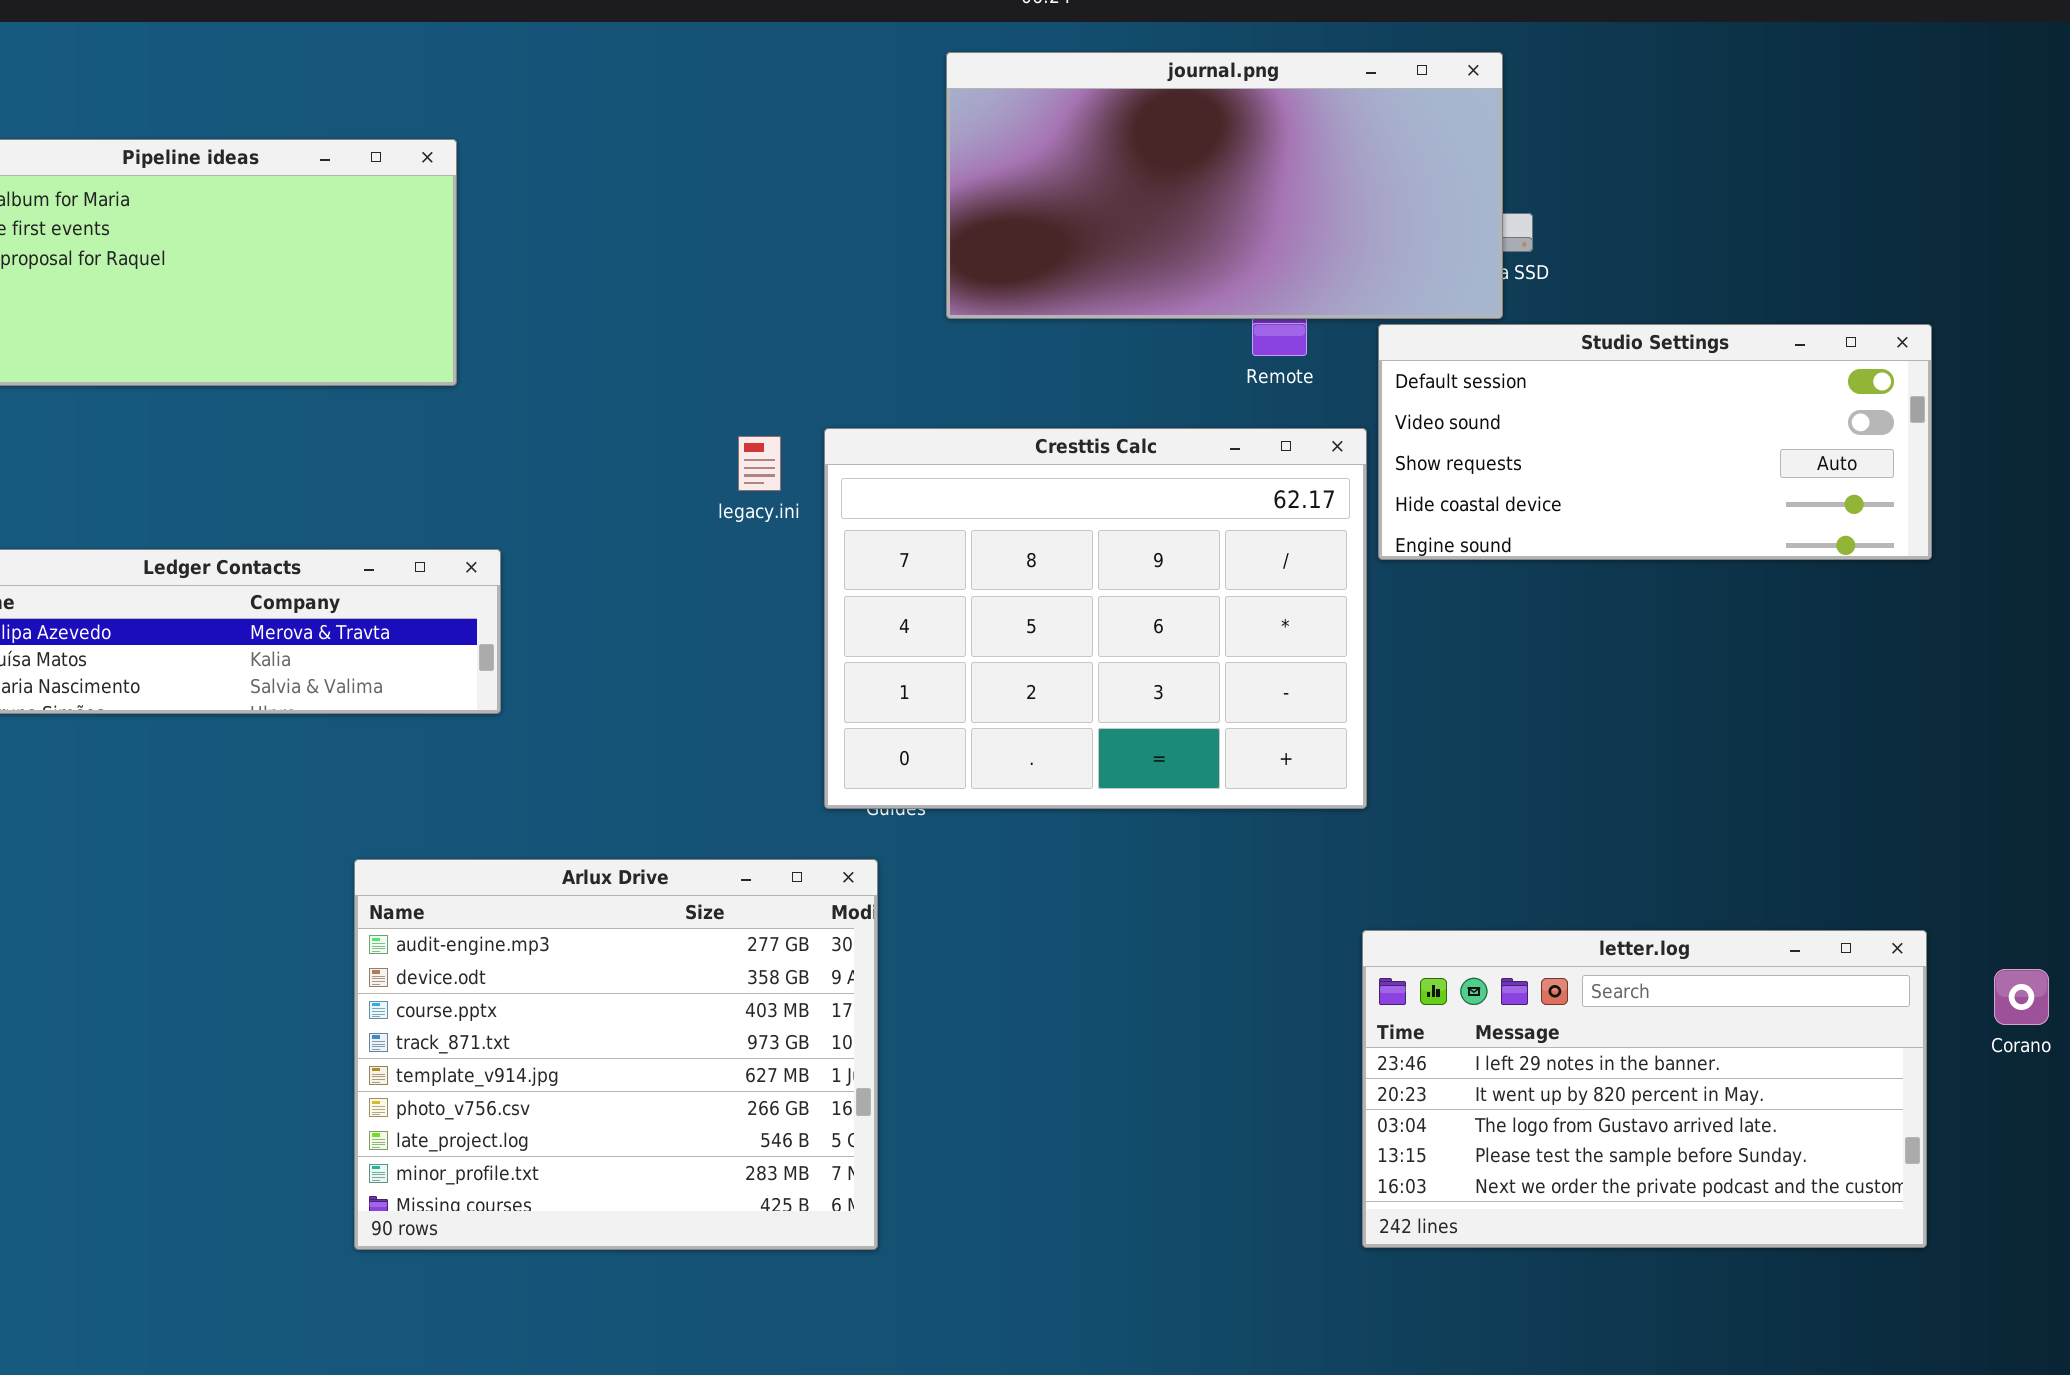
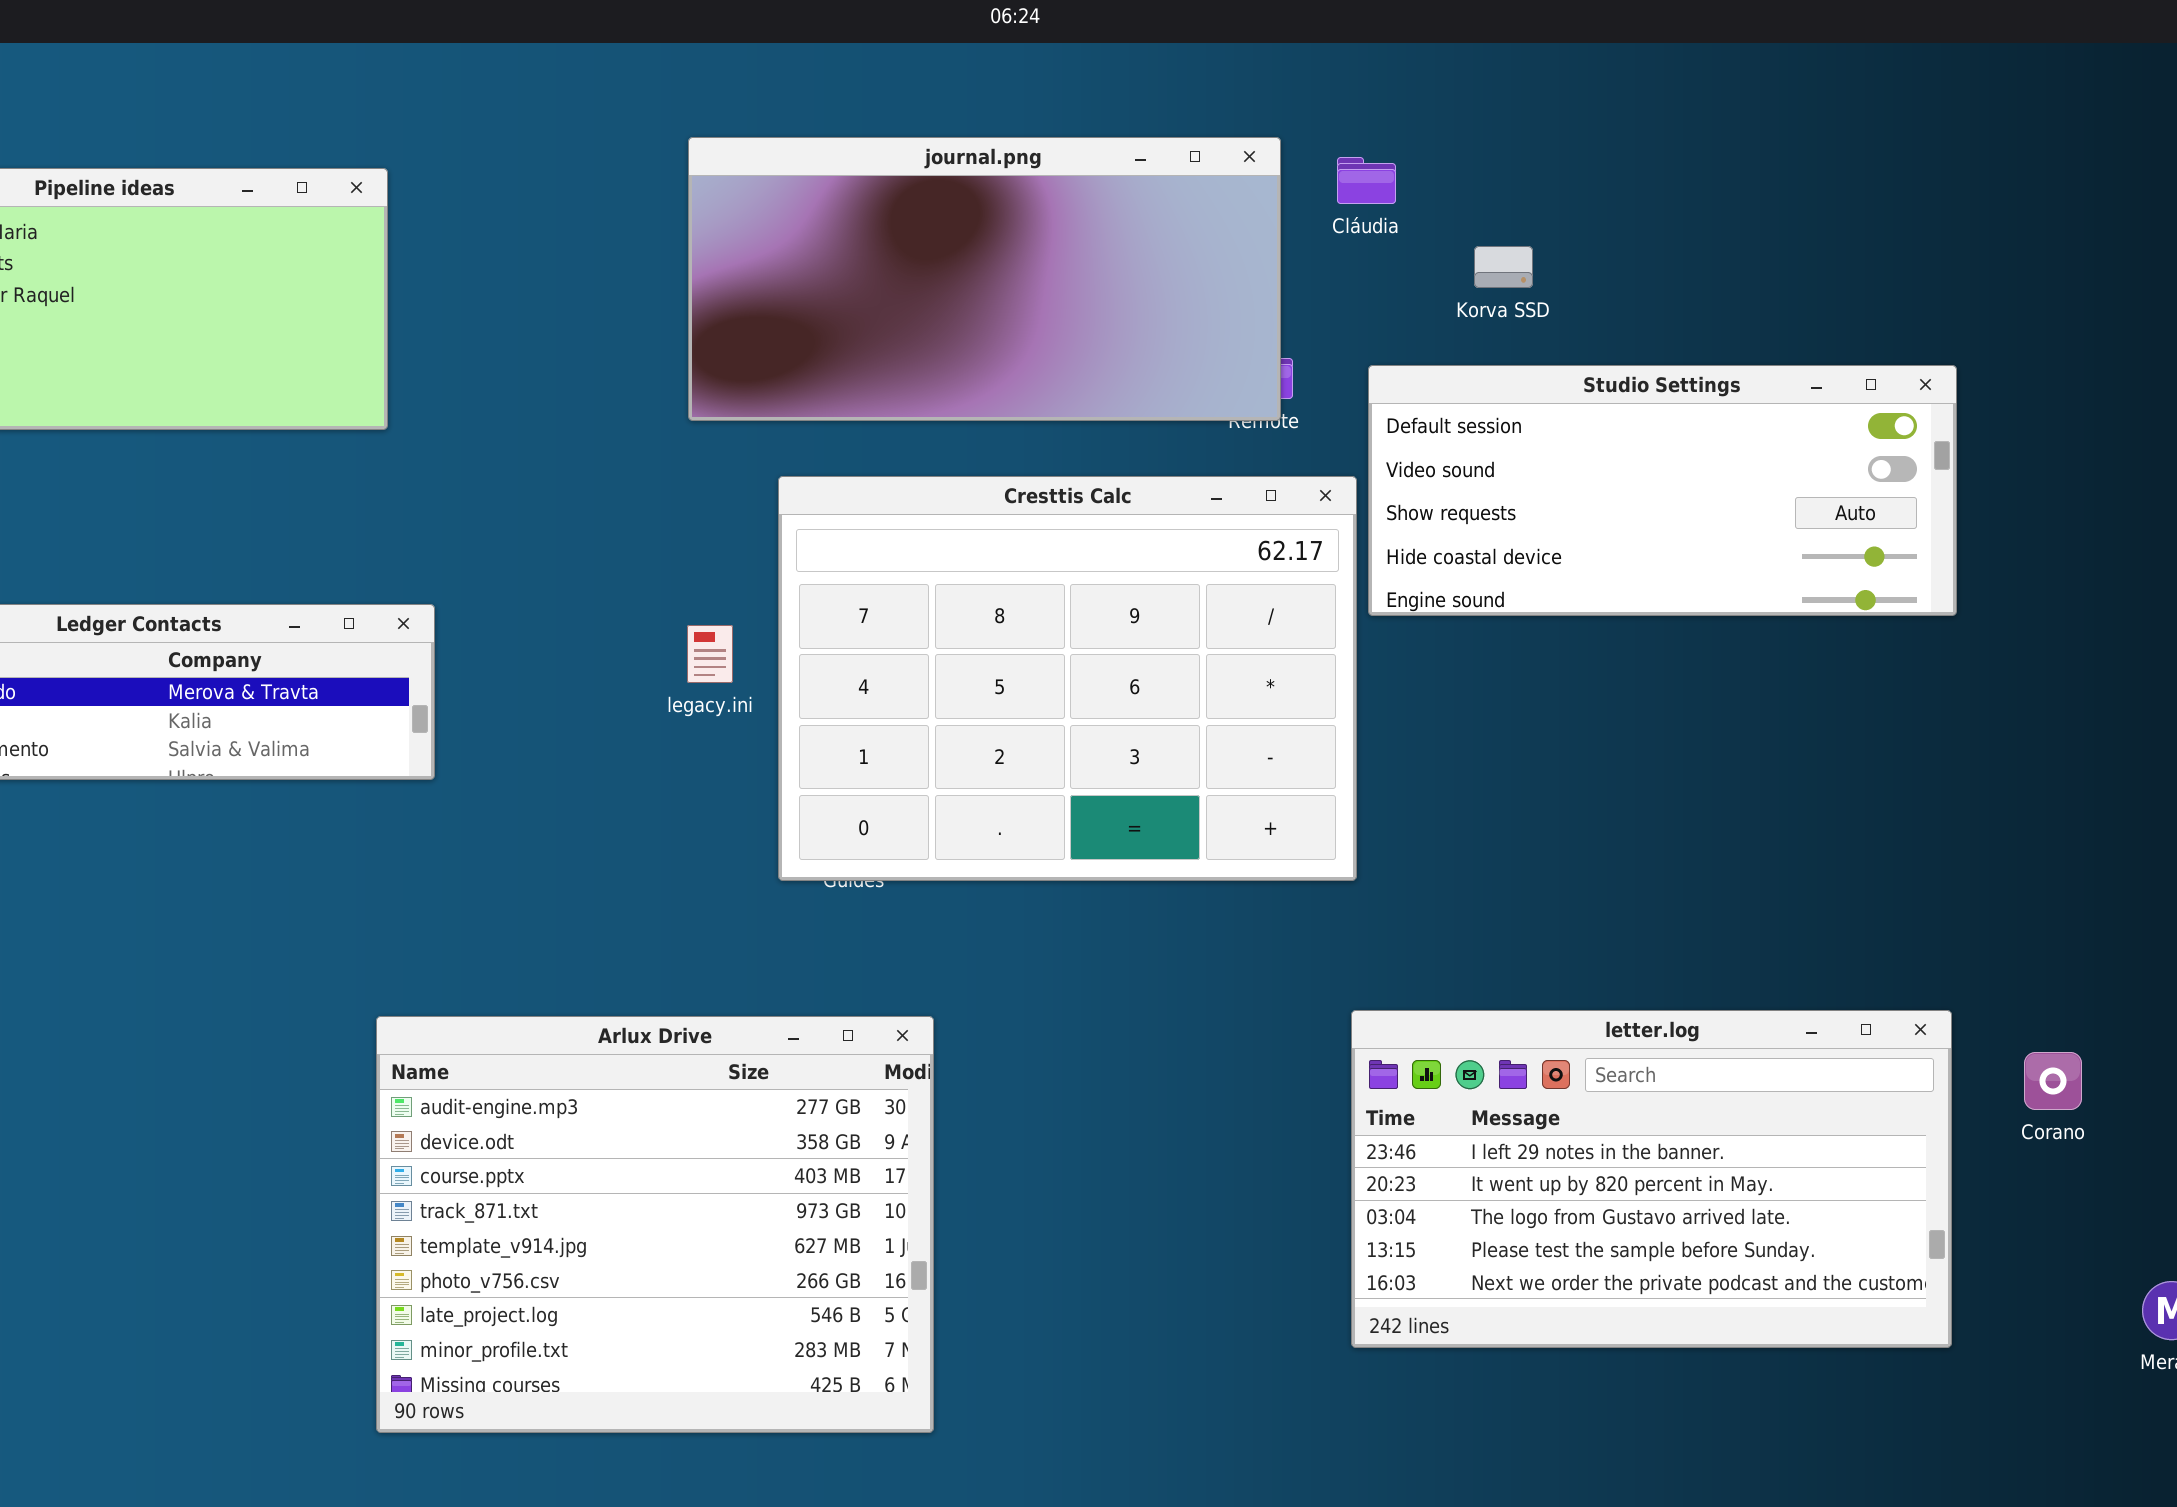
journal.png: [946,52,1503,319] -> [688,137,1281,421], moved
legacy.ini: [738,436,781,491] -> [687,625,733,683], moved
Arlux Drive: [354,859,878,1250] -> [376,1016,934,1433], moved

